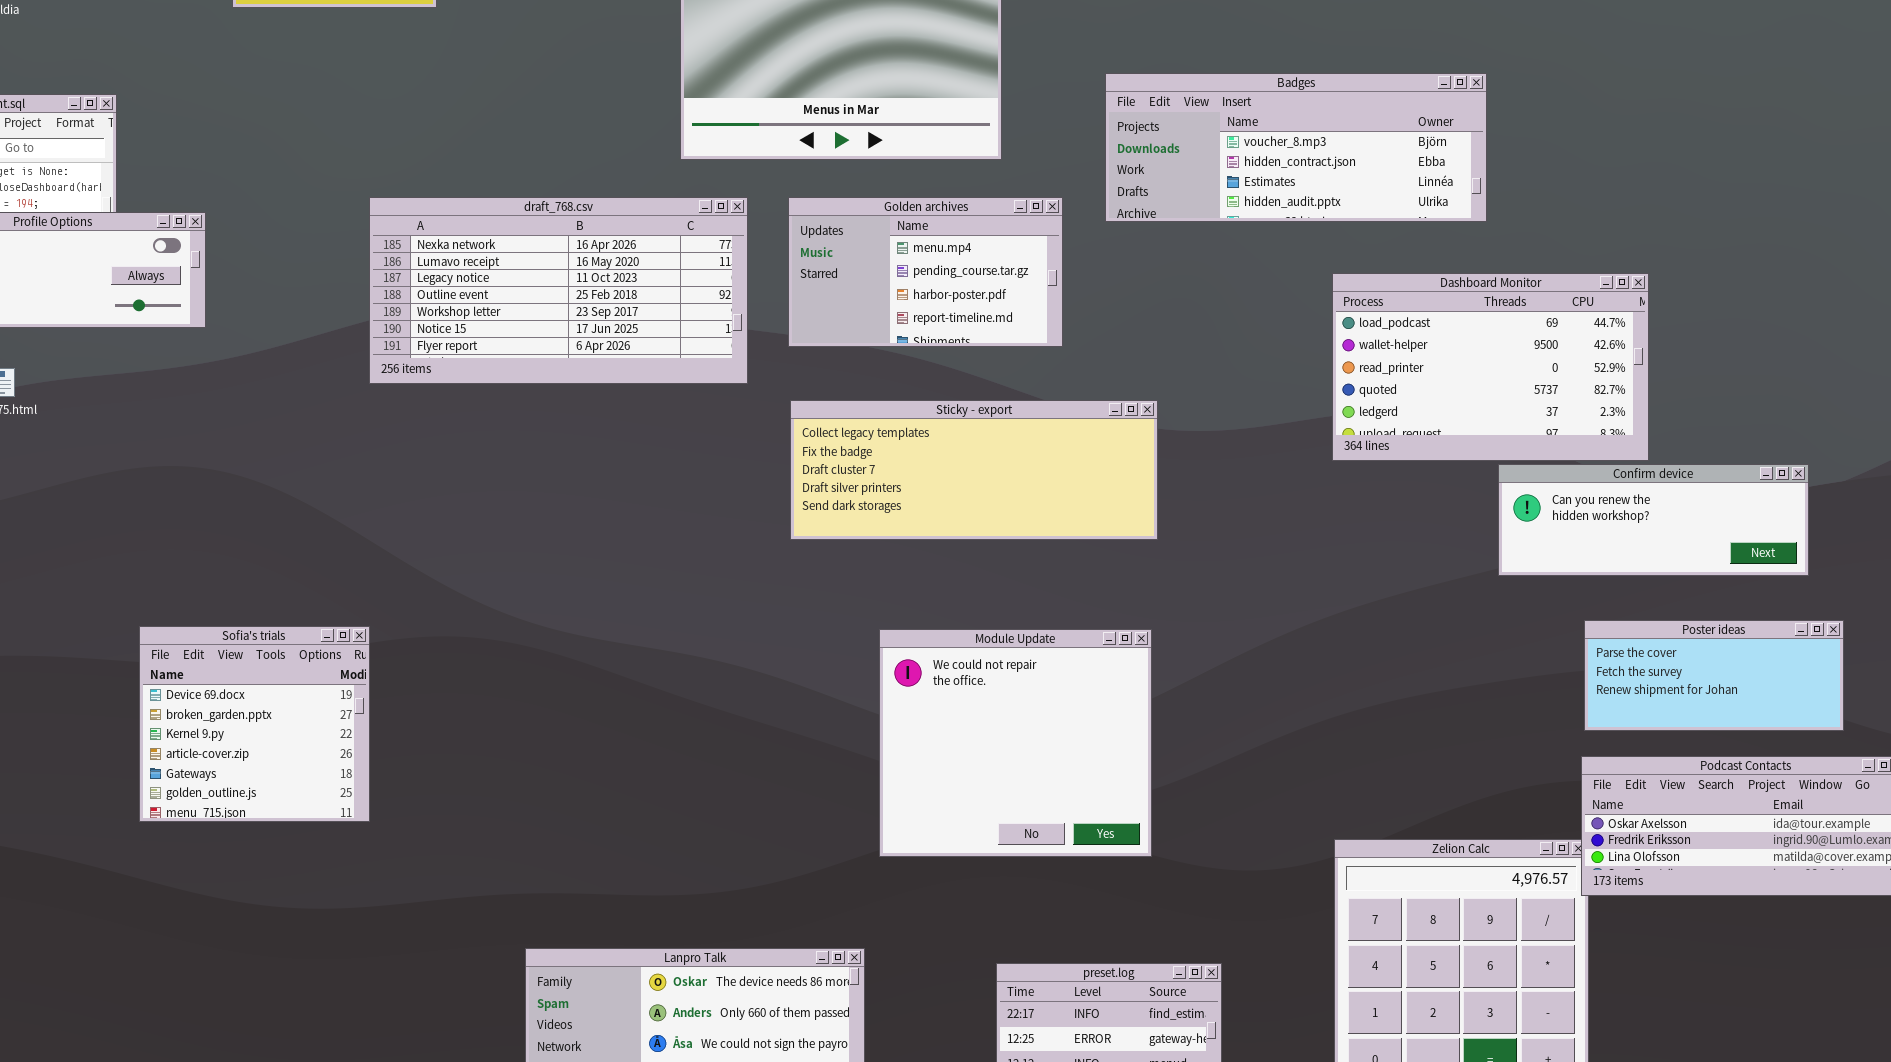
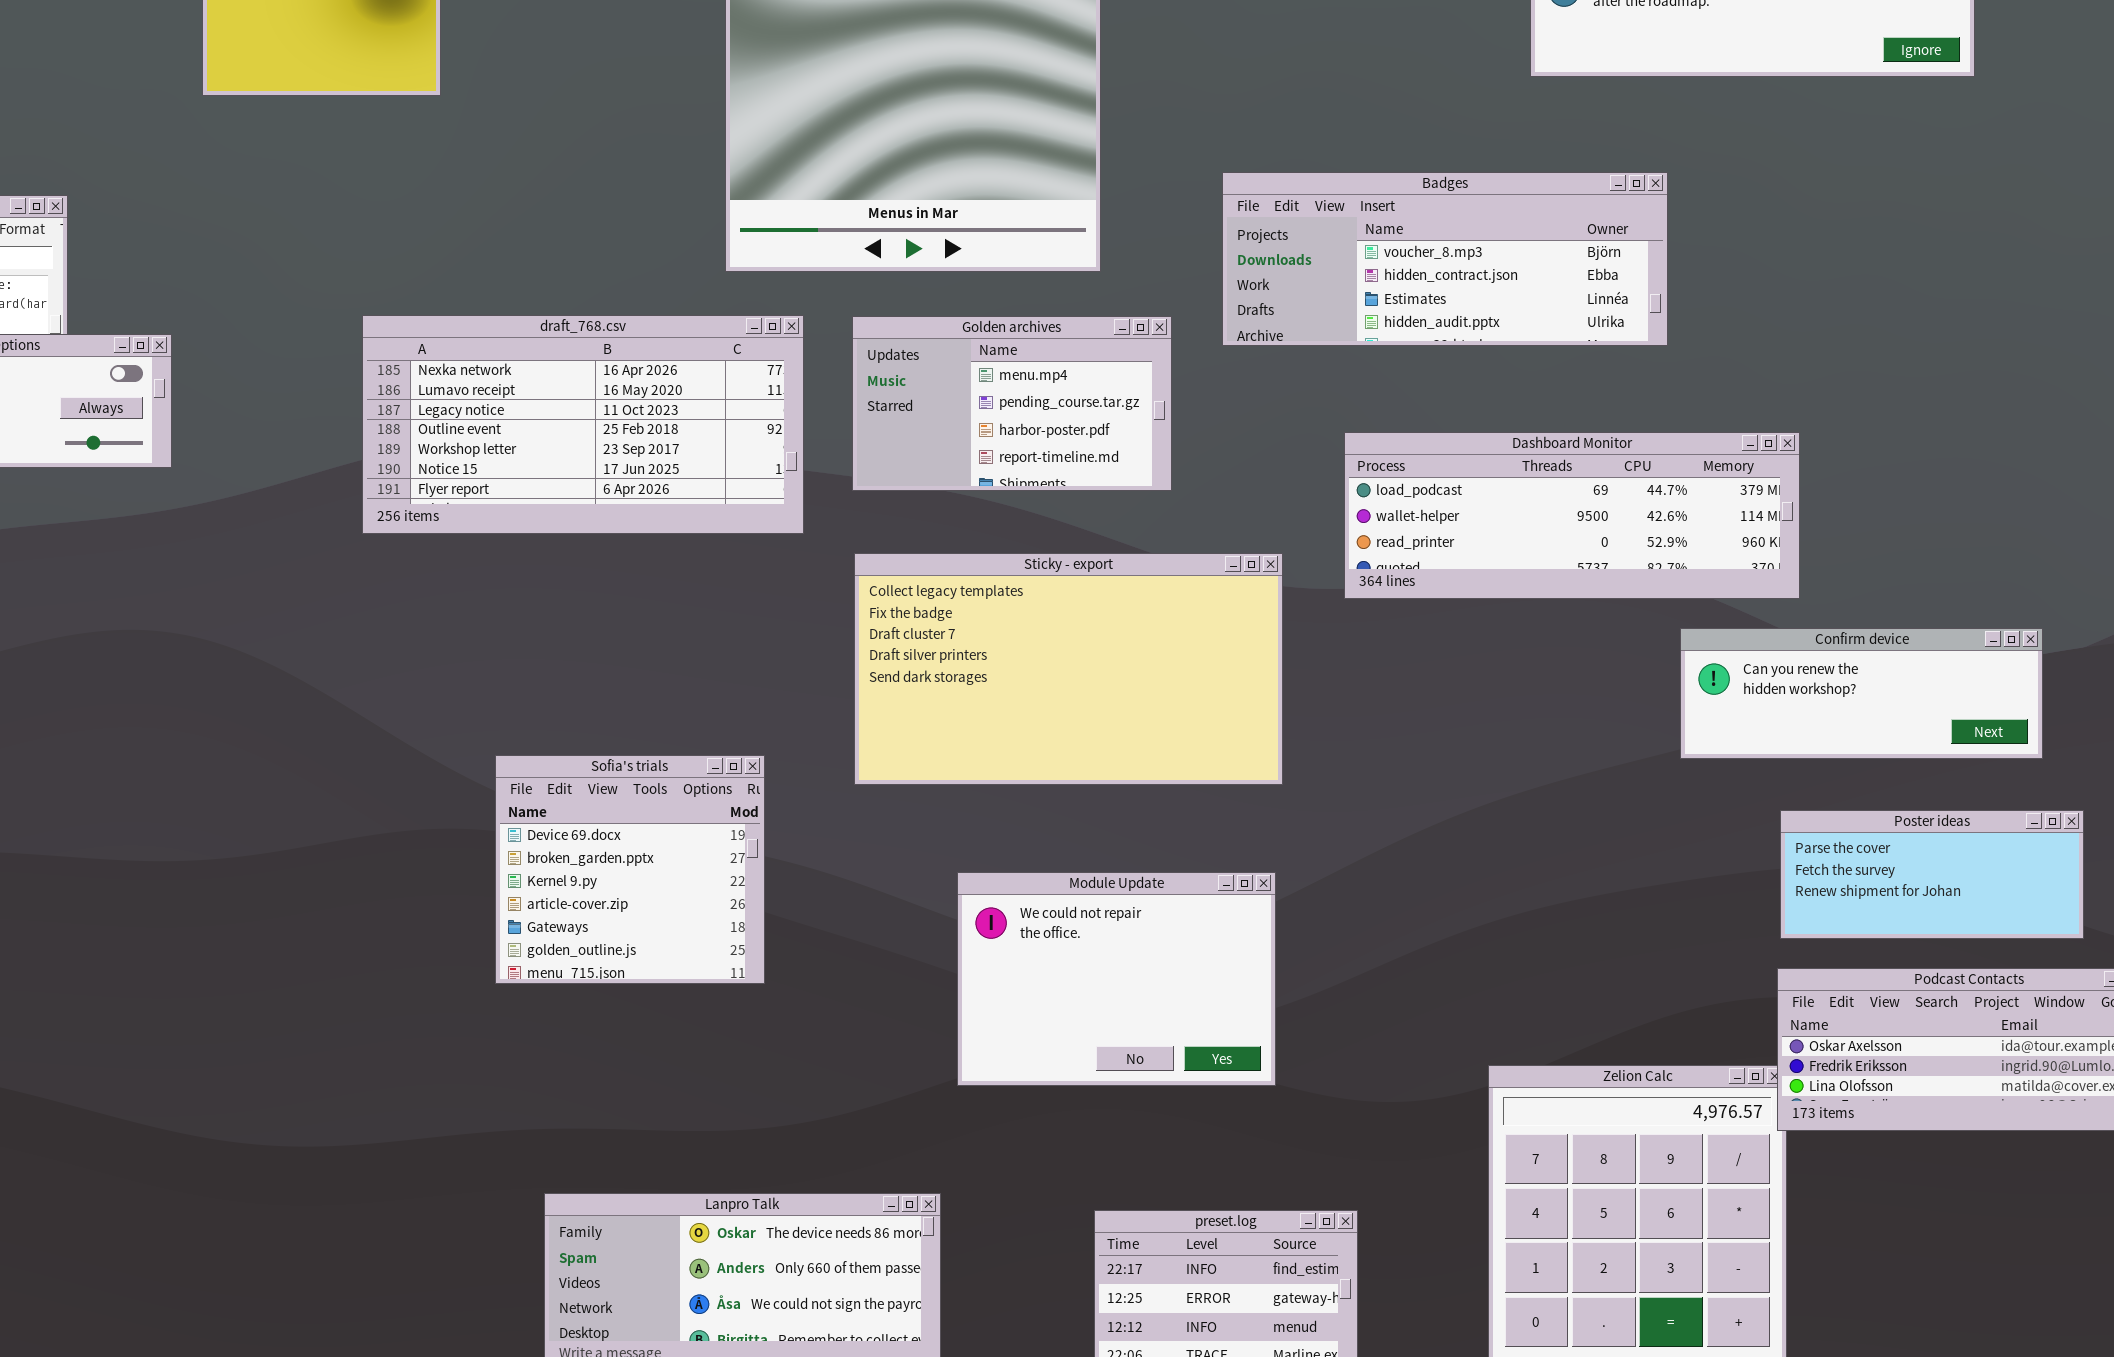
Dashboard Monitor: [1332,273,1649,461] -> [1344,432,1800,599], moved, resized
Sticky - export: [790,400,1158,540] -> [854,553,1283,785], resized
Sofia's trials: [139,626,370,822] -> [495,755,765,984], moved
Module Update: [879,629,1152,857] -> [957,872,1276,1086], resized

